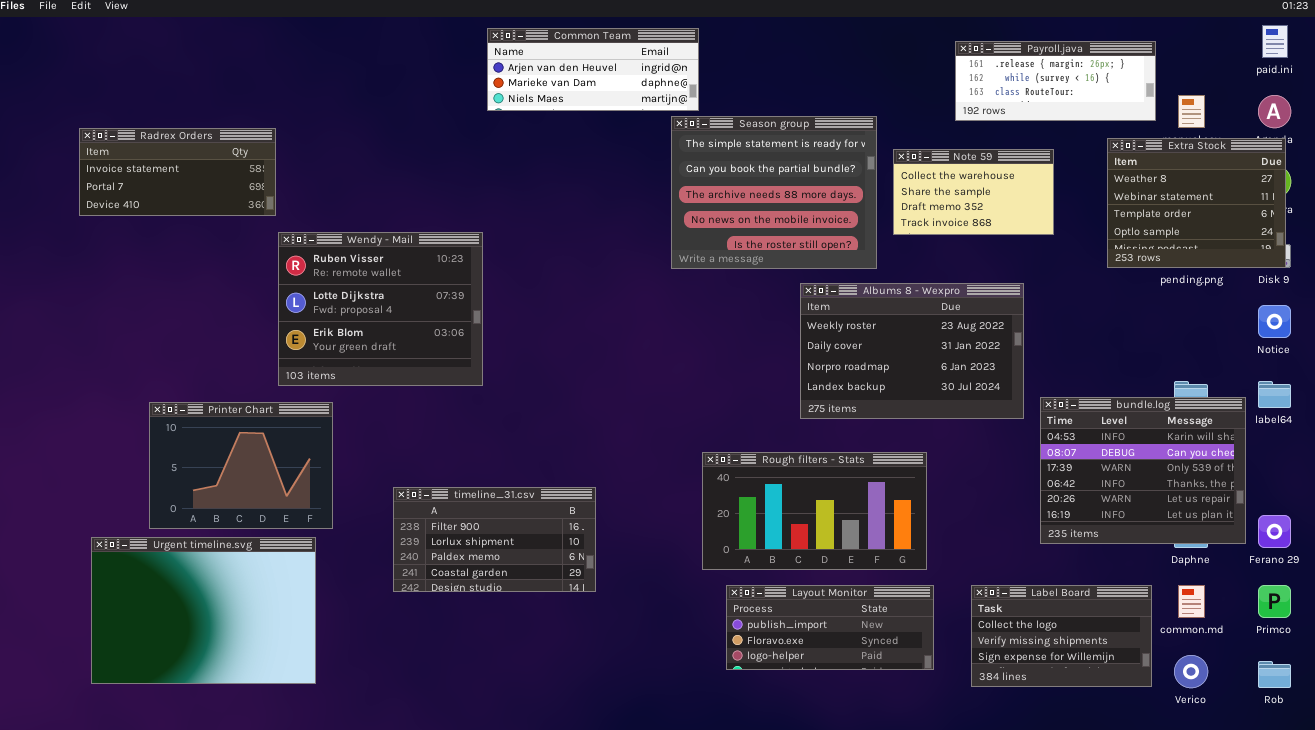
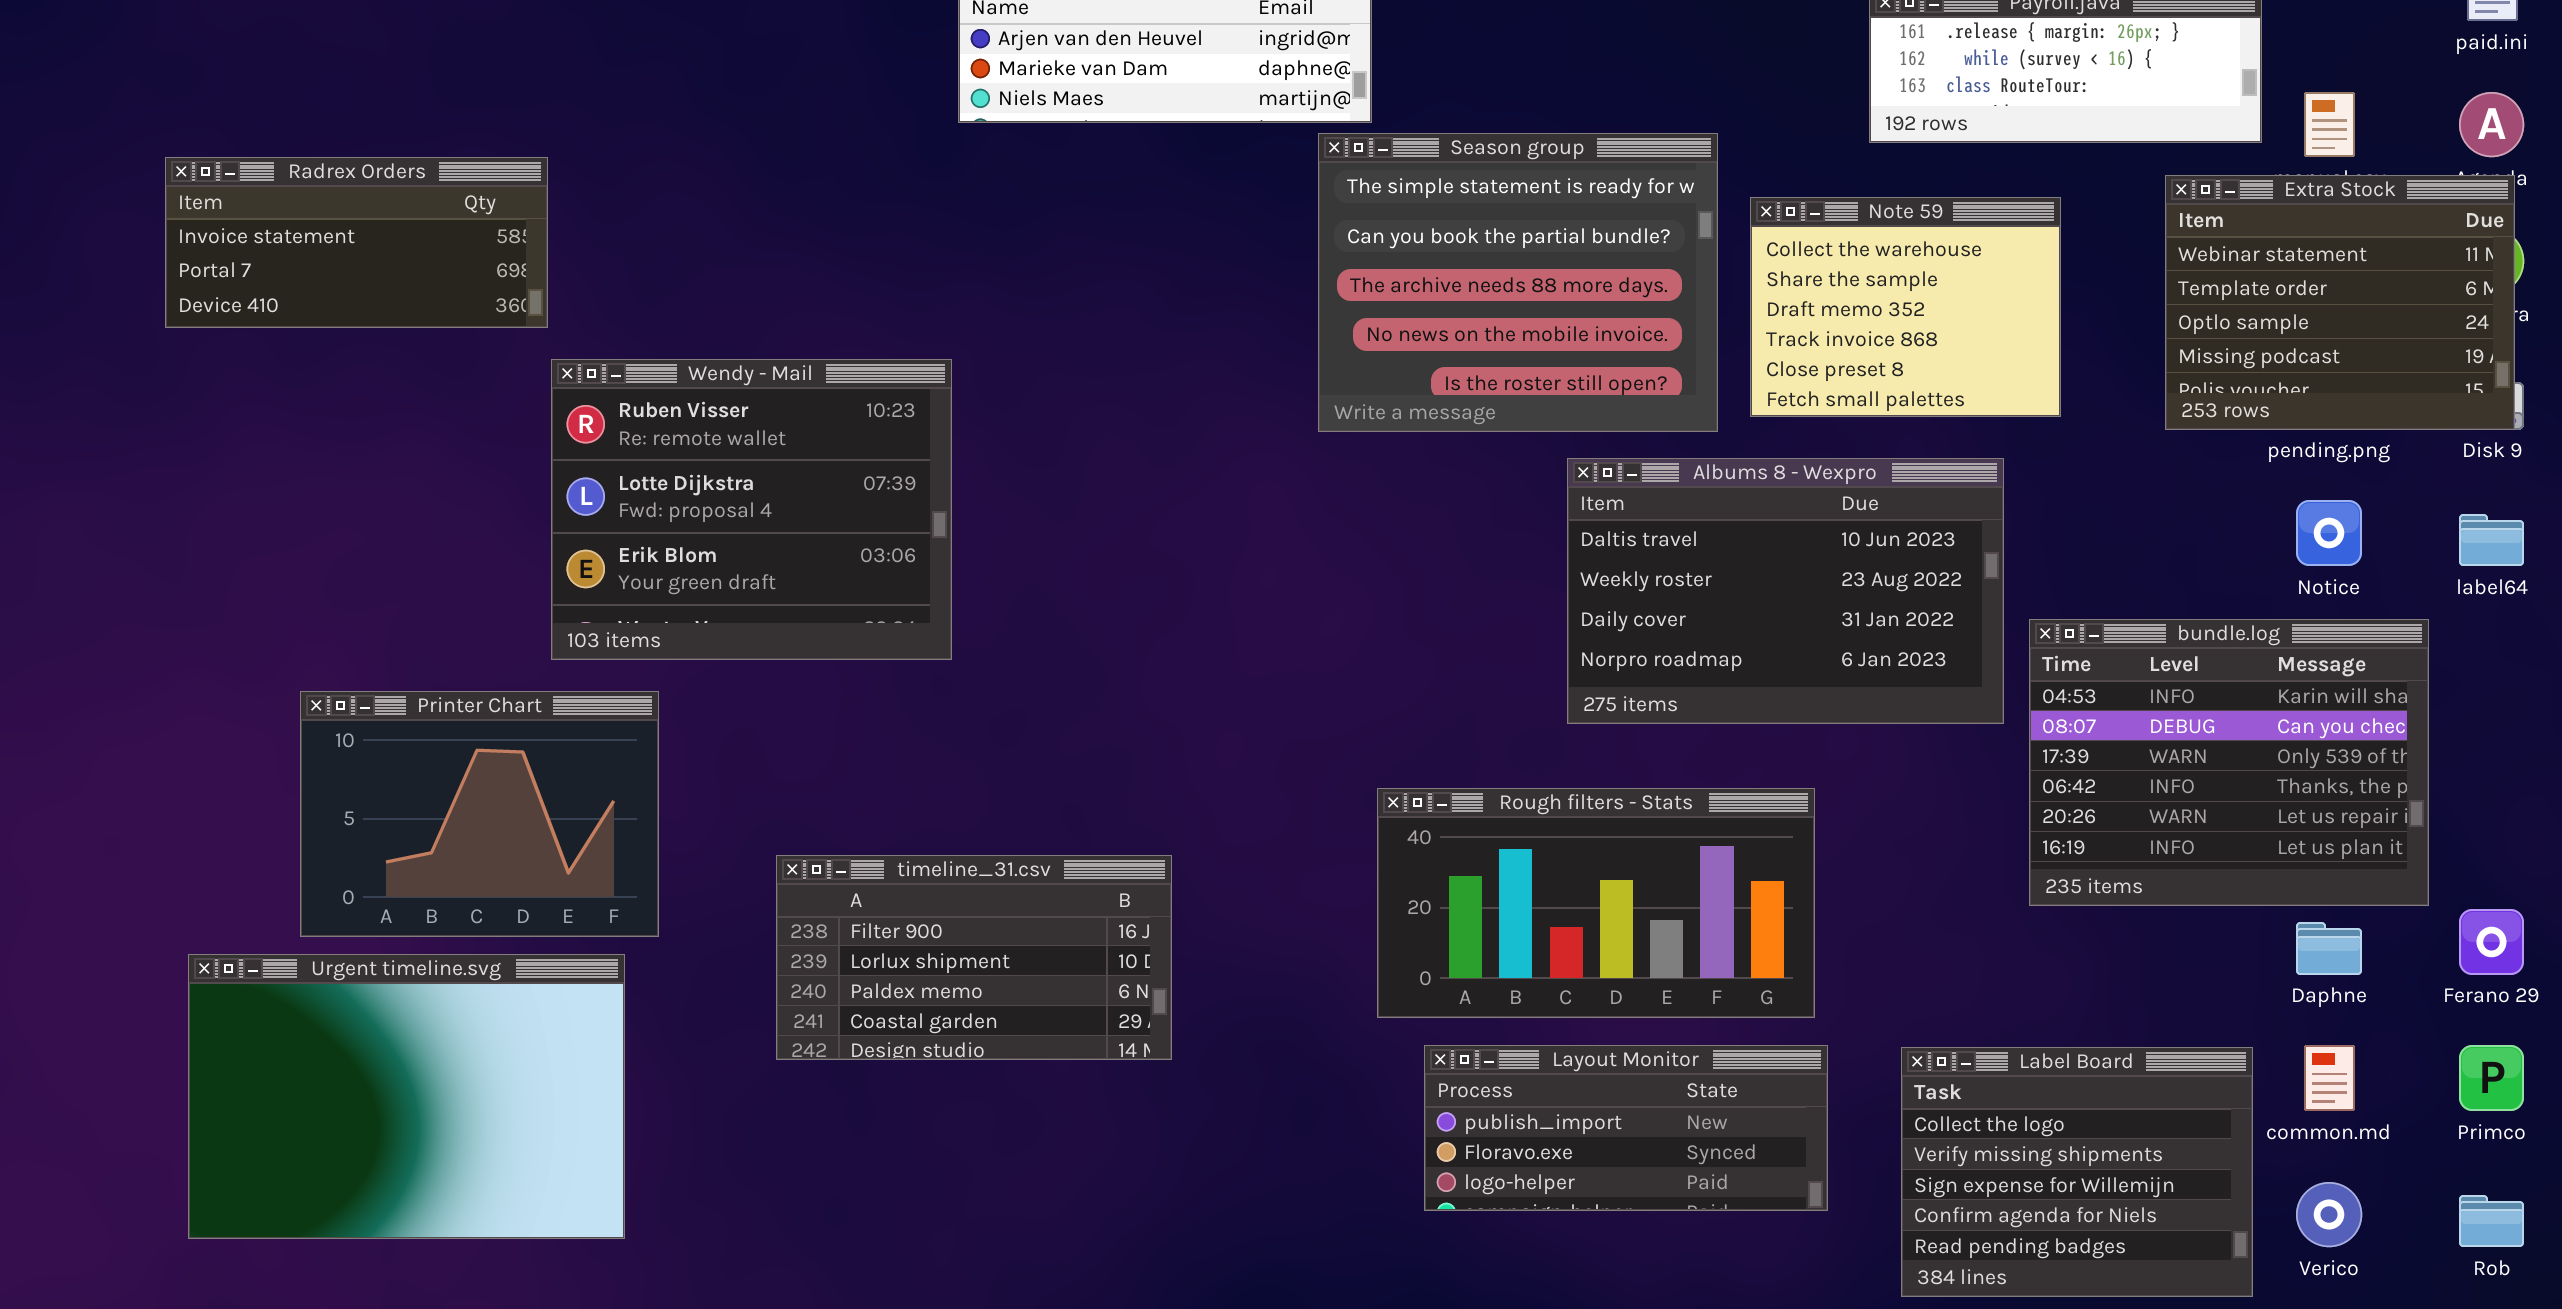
Extra Stock: [1107,138,1286,268] -> [2165,175,2515,430], scrolled down 1 row
Note 59: [893,149,1054,235] -> [1750,197,2061,417], resized
Albums 8 - Wexpro: [800,283,1024,419] -> [1567,458,2004,724], scrolled up 1 row
Notice: [1258,305,1291,338] -> [2296,500,2362,566], moved
label64: [1258,381,1291,408] -> [2459,514,2524,566], moved
bundle.log: [1040,397,1246,544] -> [2029,619,2429,906], moved
Label Board: [971,585,1152,687] -> [1901,1047,2253,1297], resized

